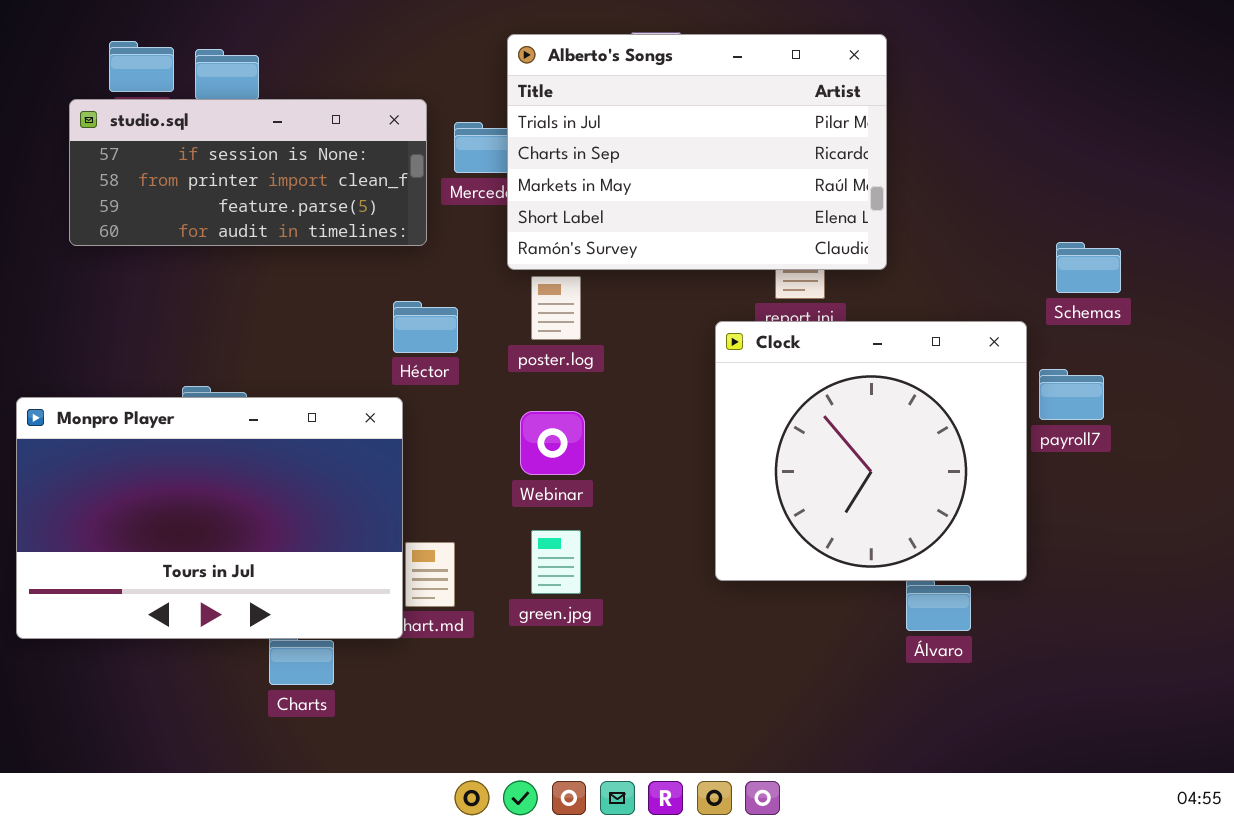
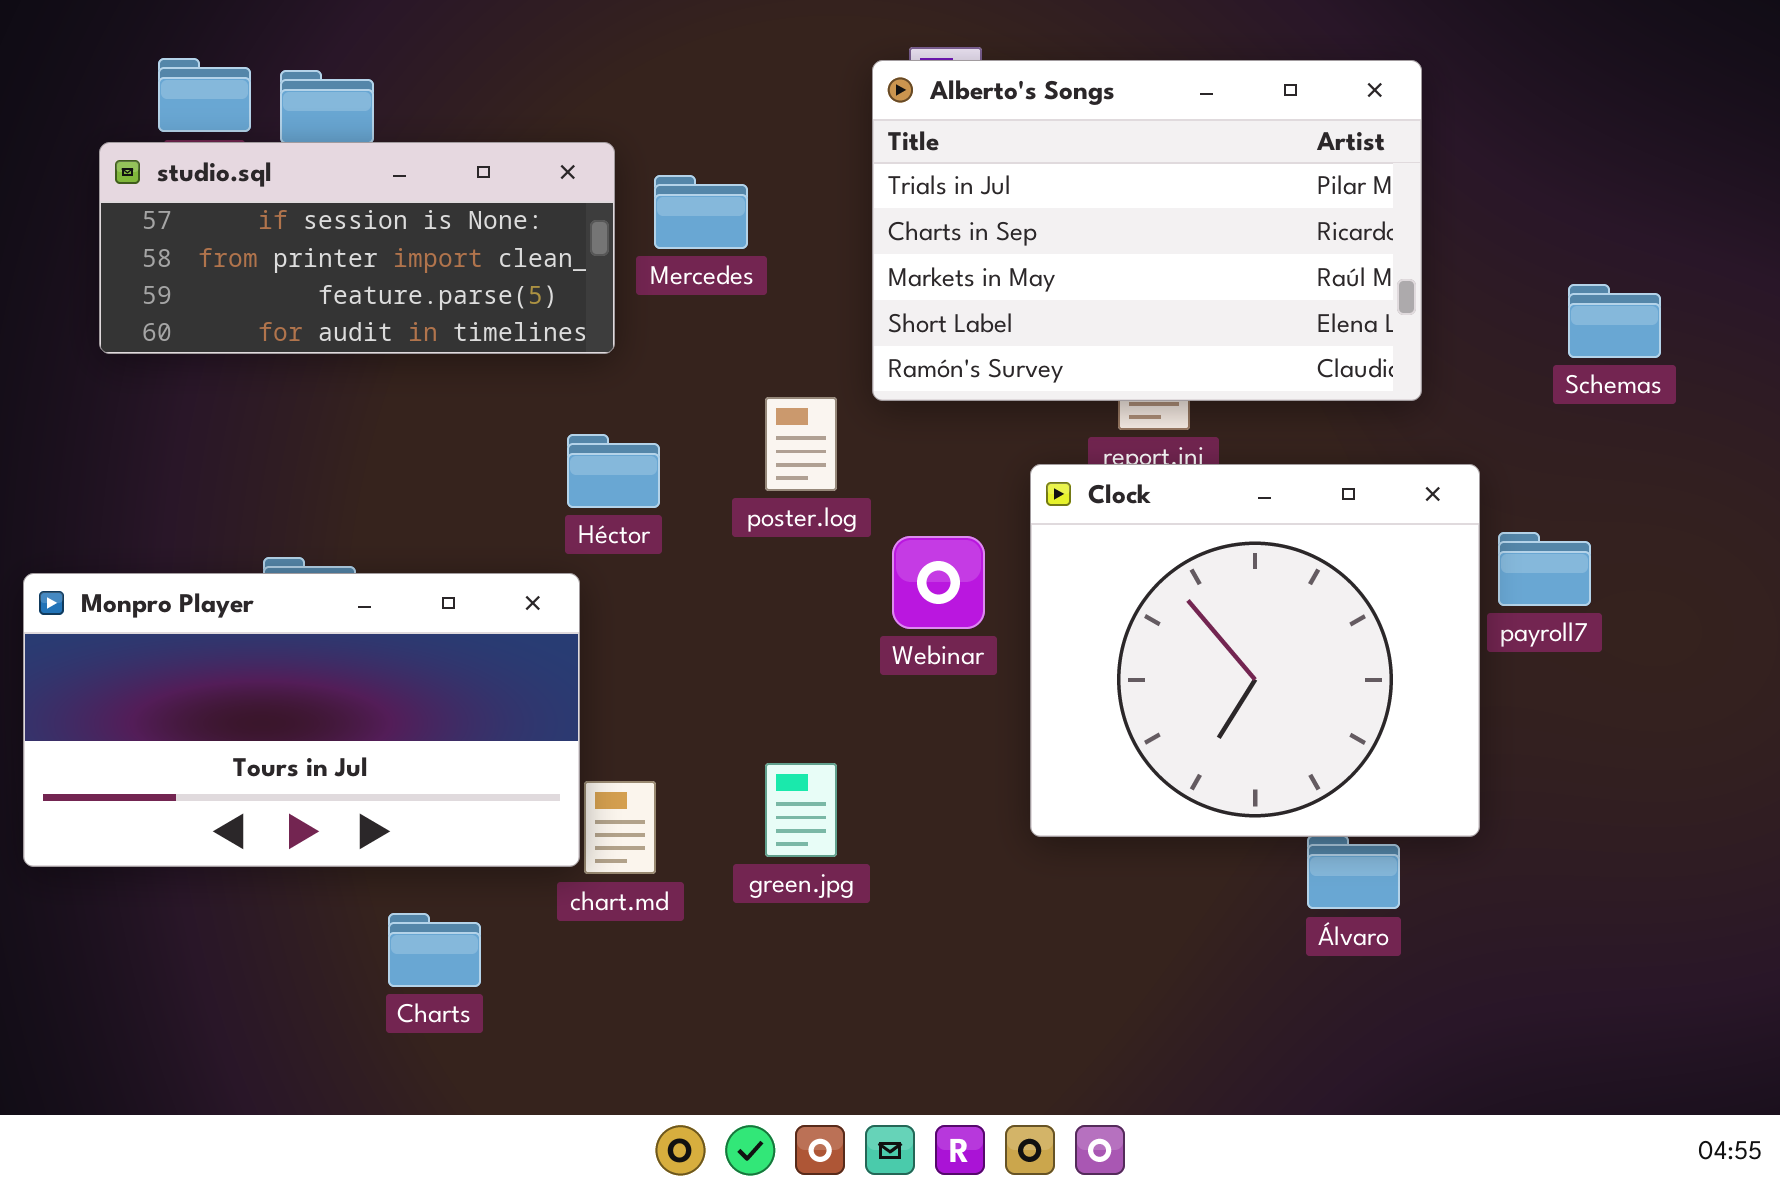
Alberto's Songs: [507,34,887,270] -> [872,60,1422,401], moved
Schemas: [1056,242,1121,293] -> [1568,284,1661,358], moved
Monpro Player: [16,397,403,639] -> [23,573,580,867], resized
Webinar: [520,411,585,475] -> [892,536,985,629], moved

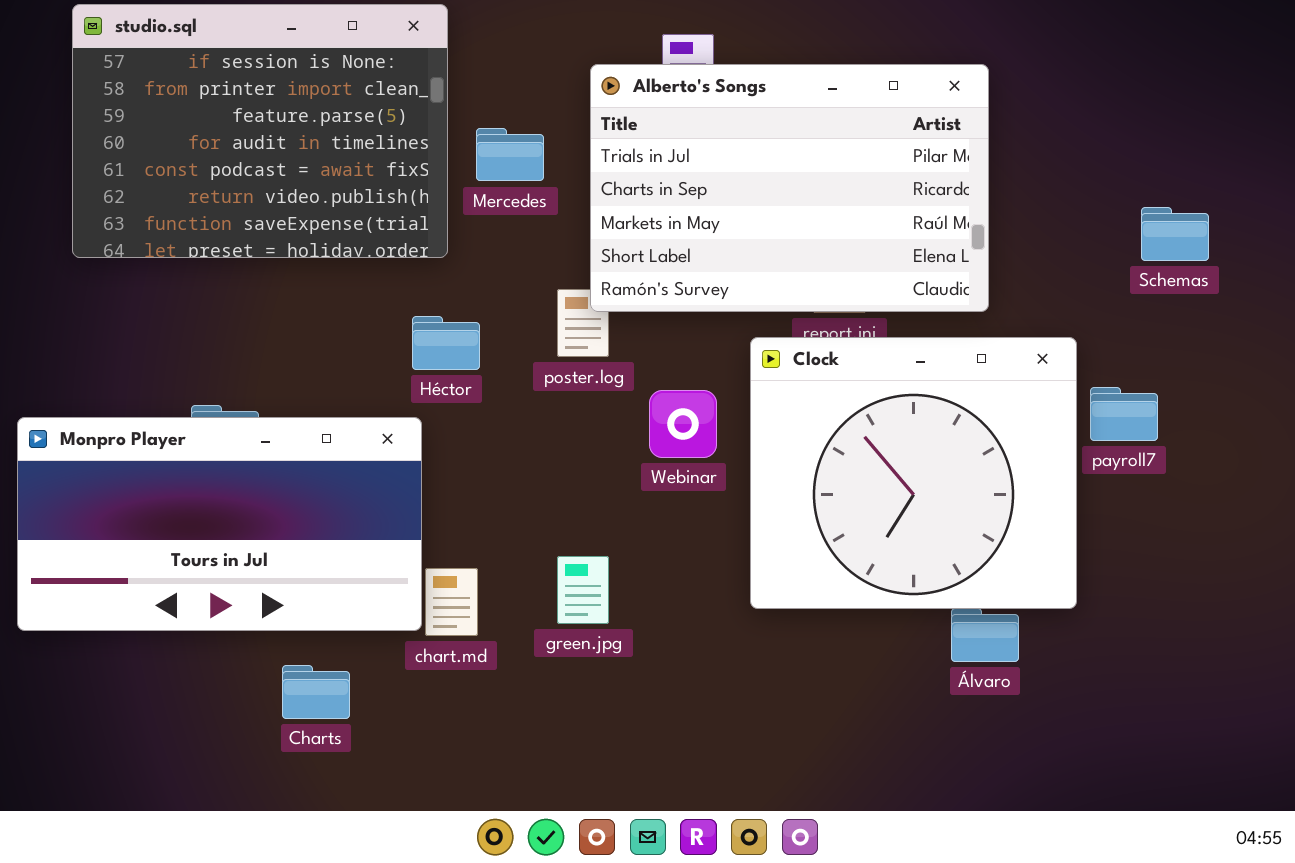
Alberto's Songs: [872,60,1422,401] -> [590,64,989,312], moved
studio.sql: [99,142,615,354] -> [72,4,448,258], resized

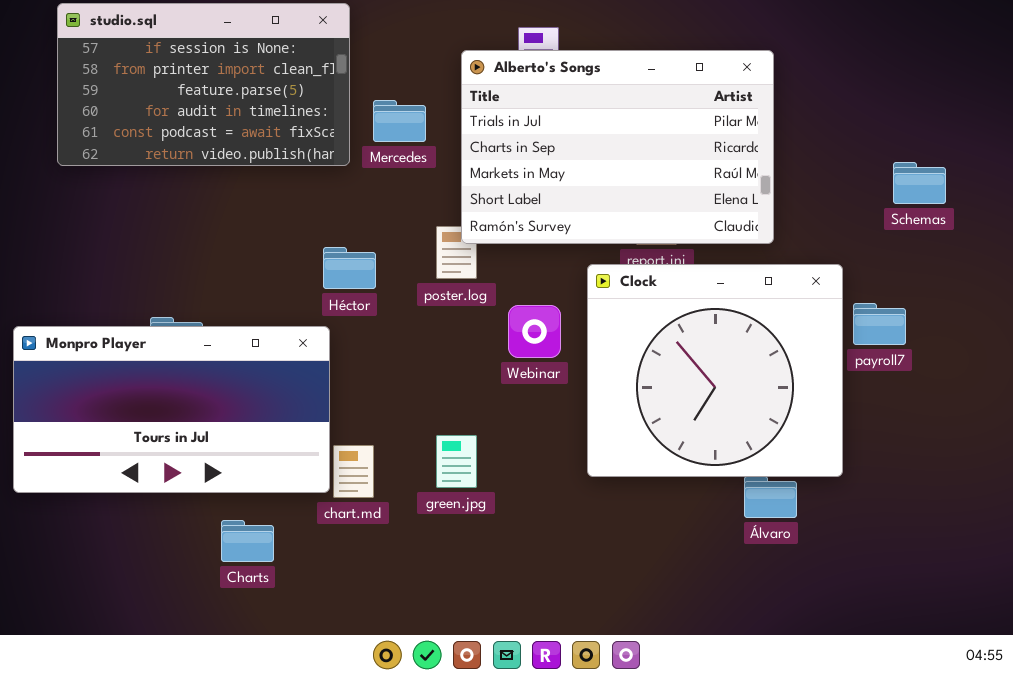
studio.sql: [72,4,448,258] -> [57,3,350,166], resized

